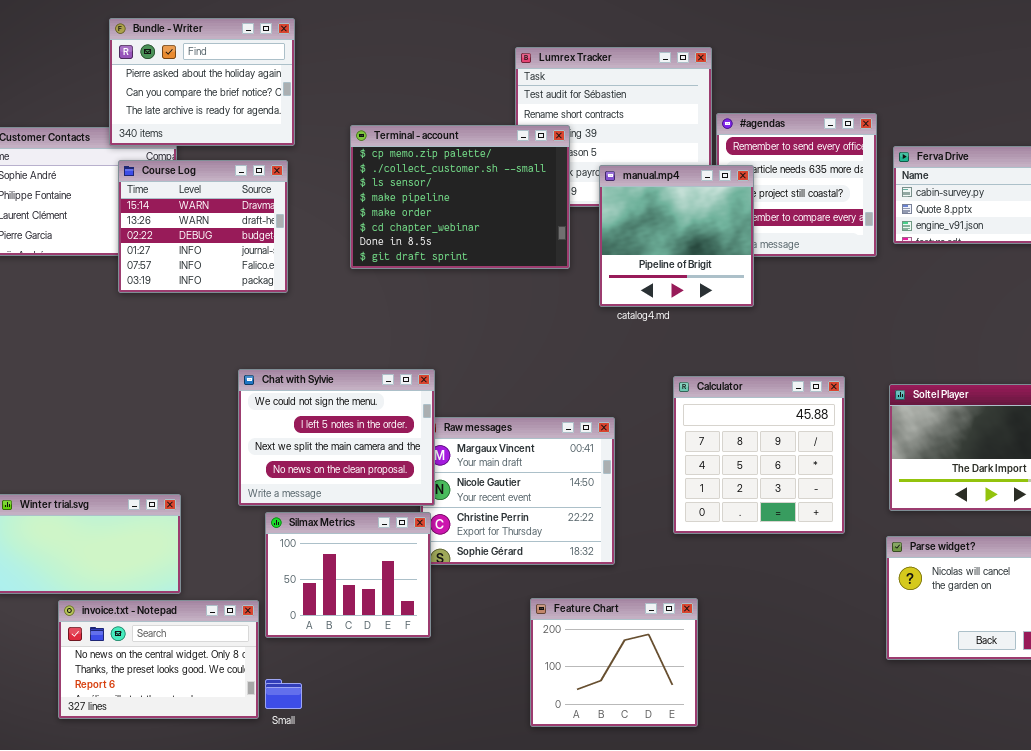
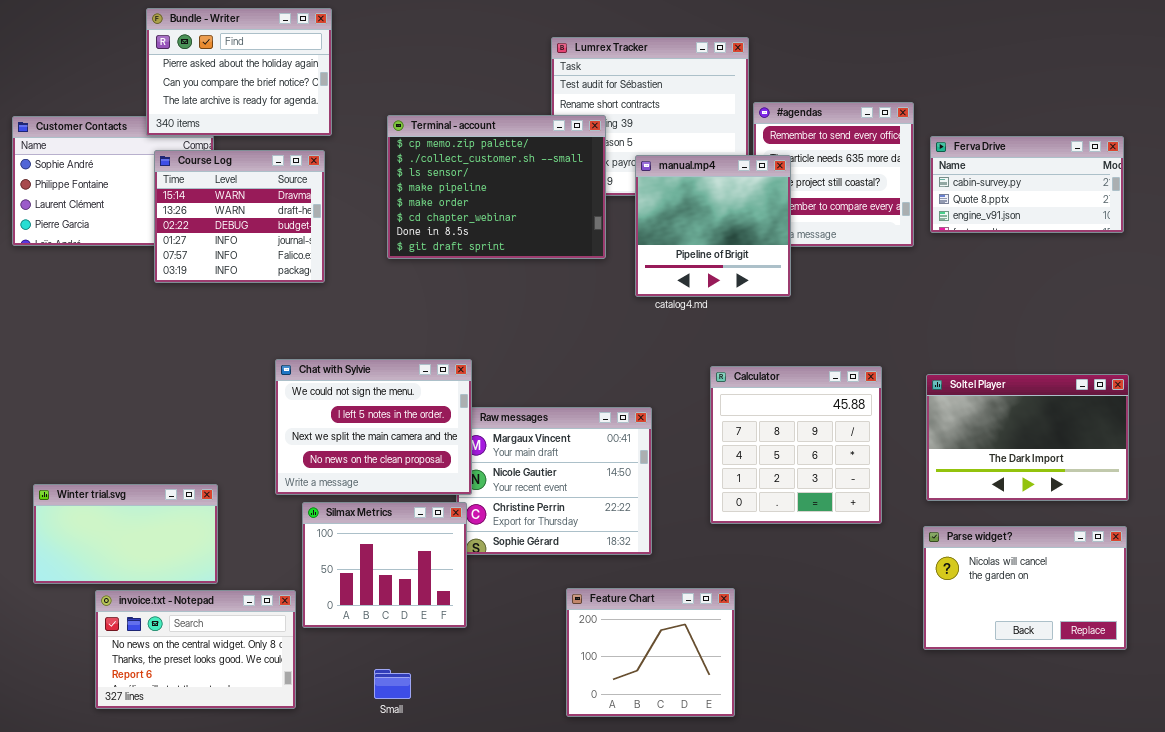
Small: [265,679,302,709] -> [374,669,411,699], moved

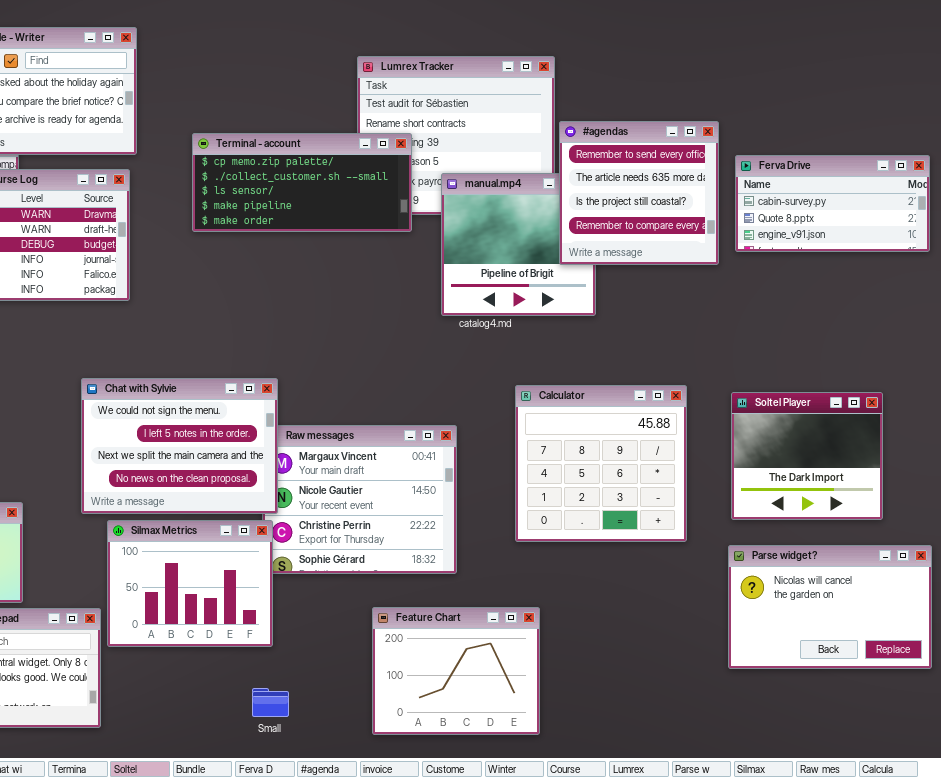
#agendas: [753,102,914,247] -> [559,121,719,265], raised
Terminal - account: [387,115,606,259] -> [192,133,412,232], resized
Soltel Player: [926,374,1129,501] -> [731,392,883,520], resized
Small: [374,669,411,699] -> [252,688,289,717], moved

